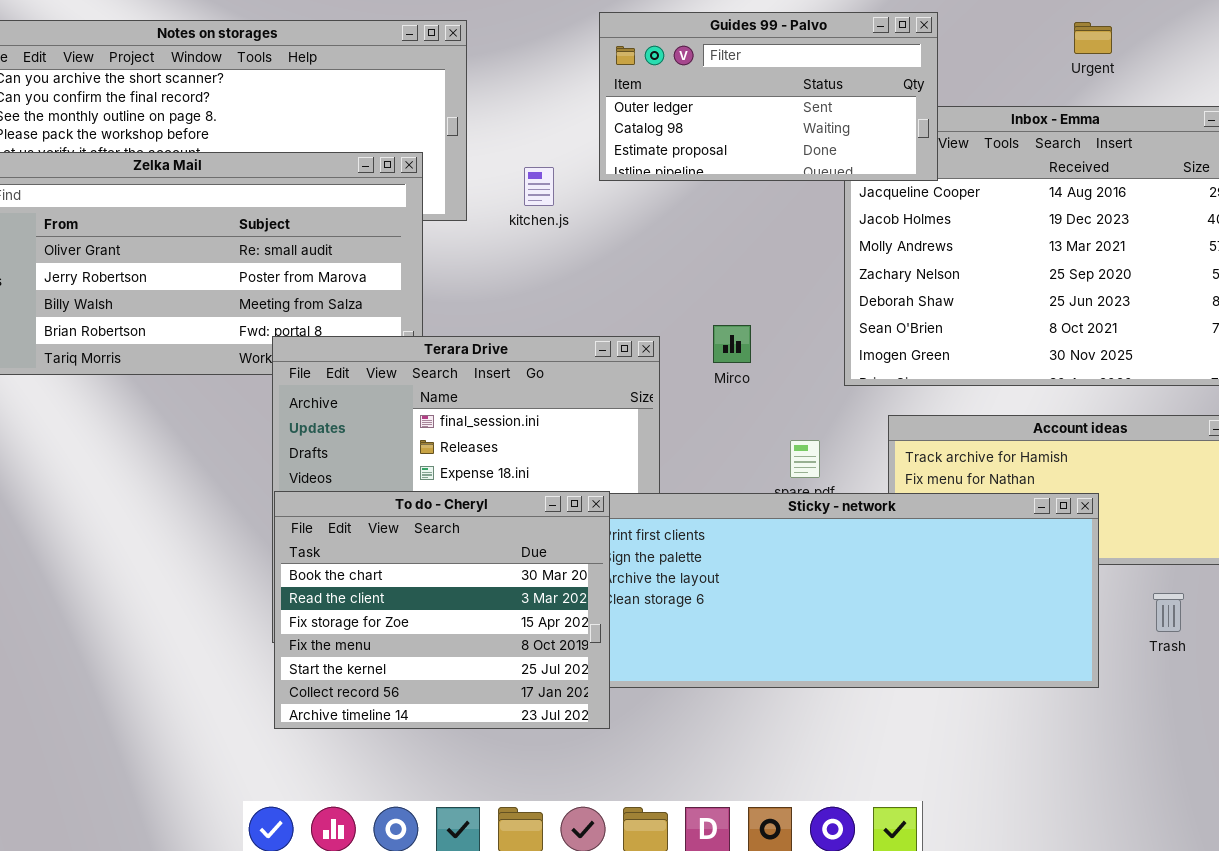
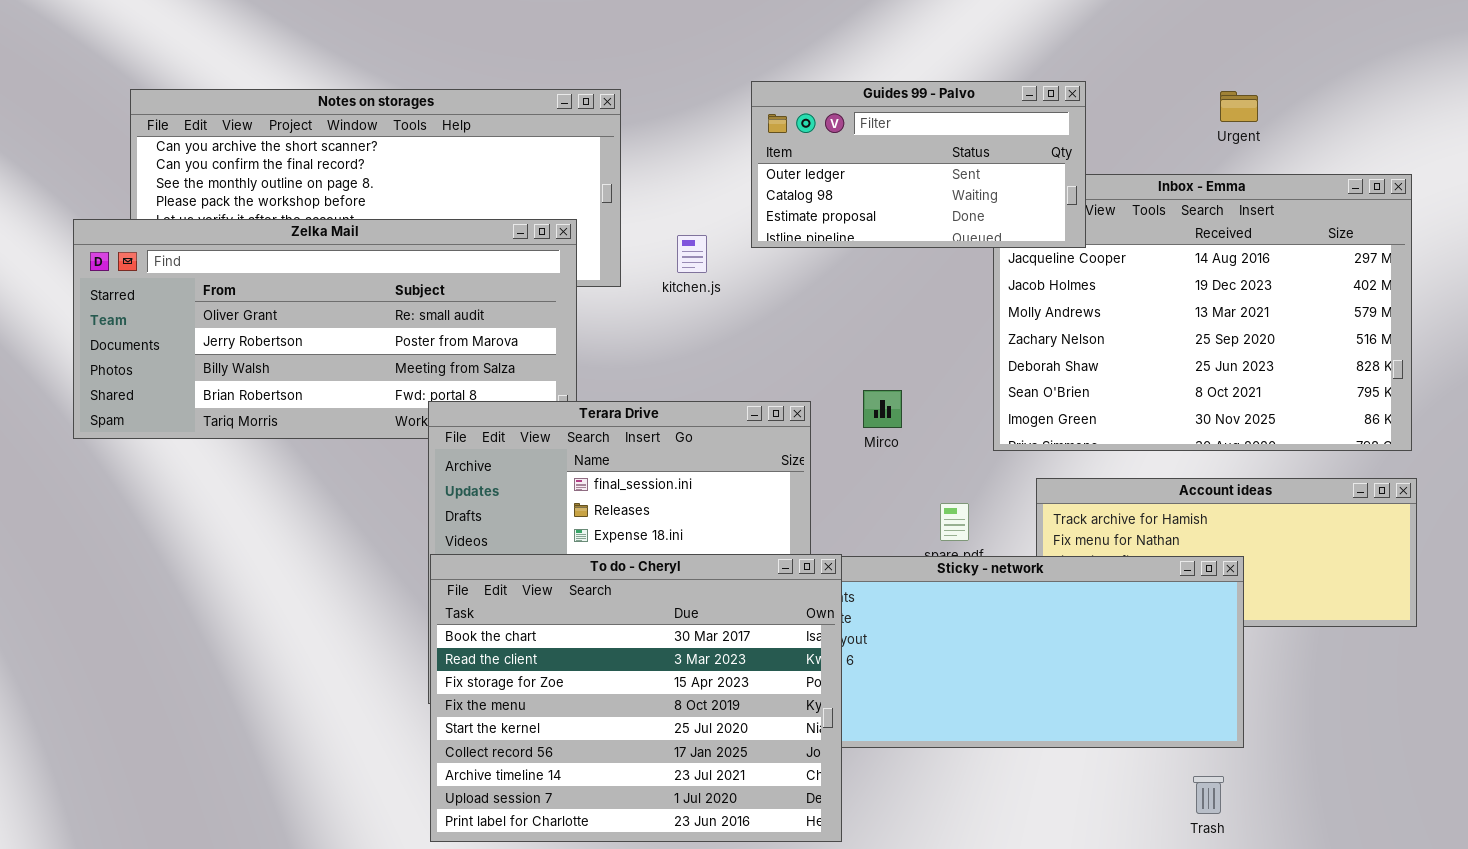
To do - Cheryl: [274,491,610,729] -> [430,554,842,842], resized
Trash: [1153,593,1184,632] -> [1193,776,1224,814], moved

